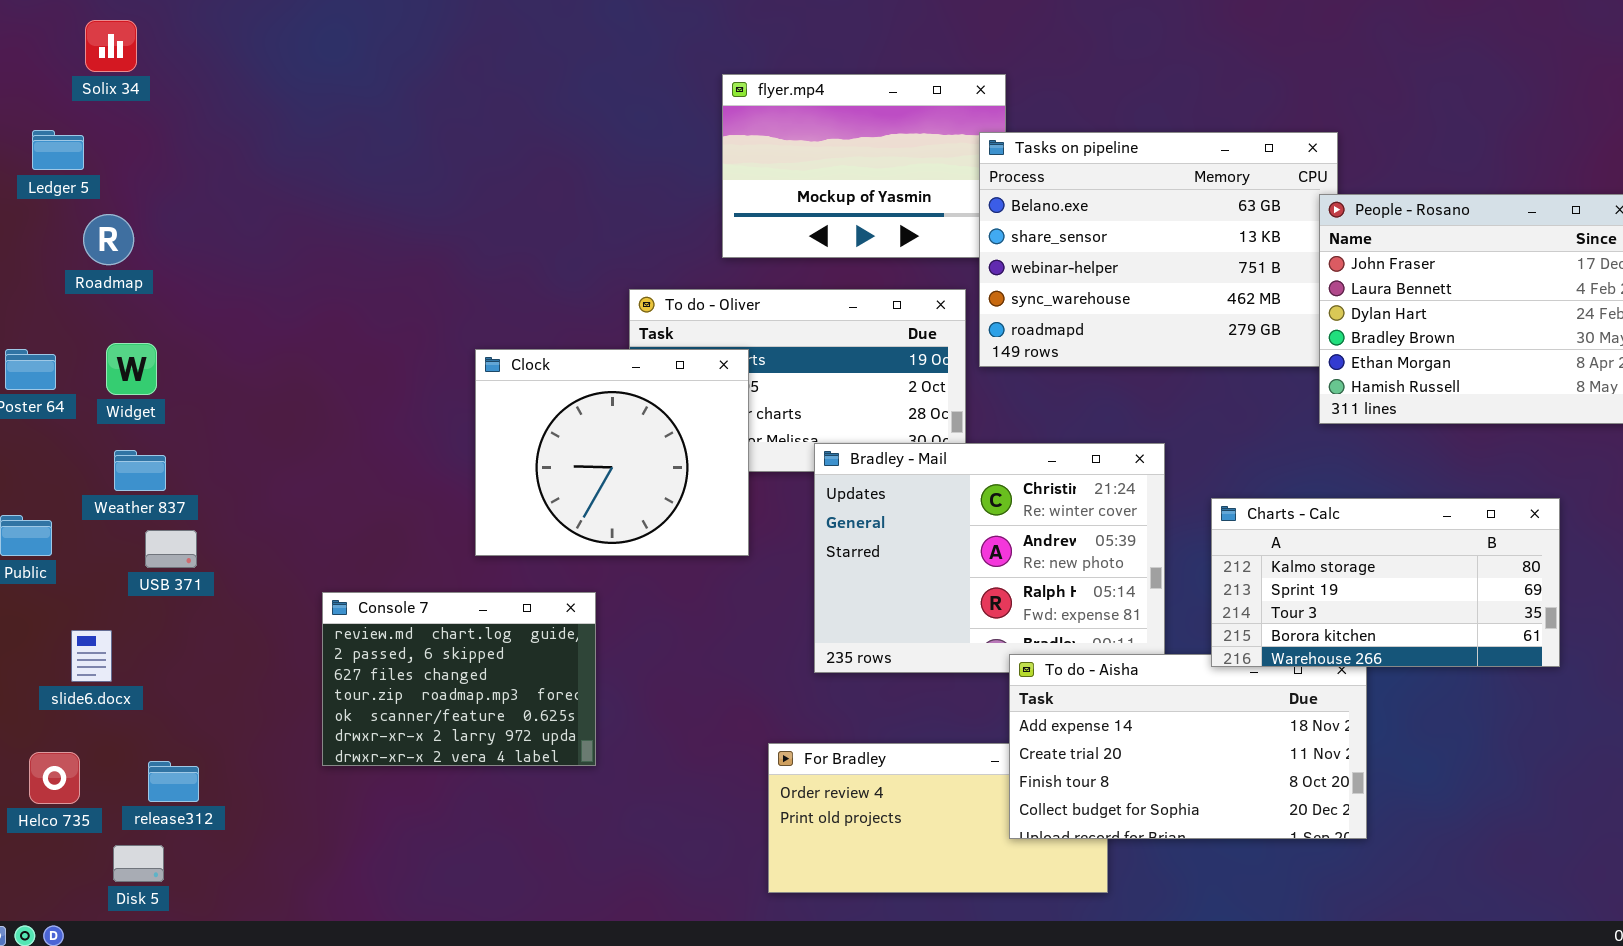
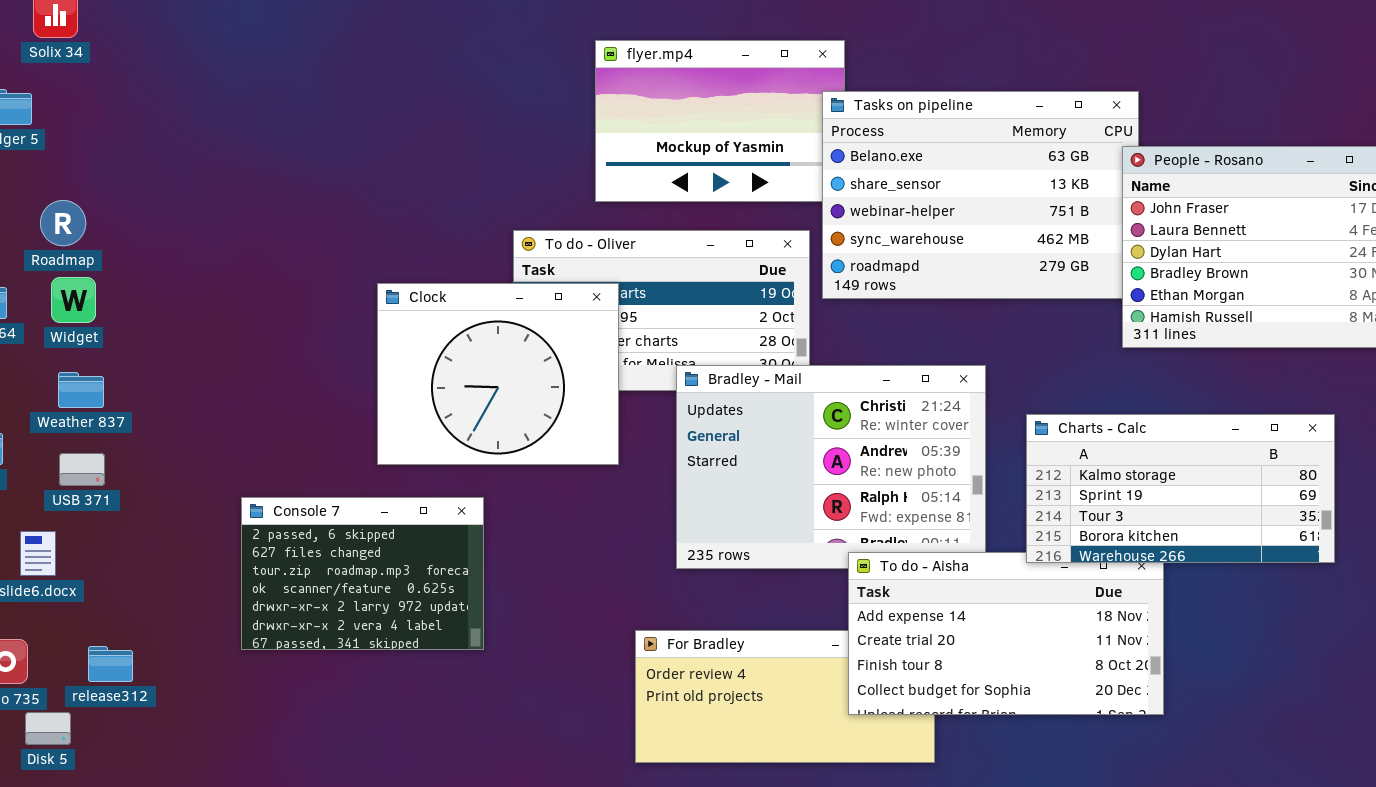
Roadmap: [83,214,134,265] -> [40,200,86,246], moved
USB 371: [145,530,197,568] -> [59,453,105,486], moved
Console 7: [322,592,596,766] -> [241,497,484,650], scrolled down 1 row
Disk 5: [113,845,164,882] -> [25,712,71,745], moved

